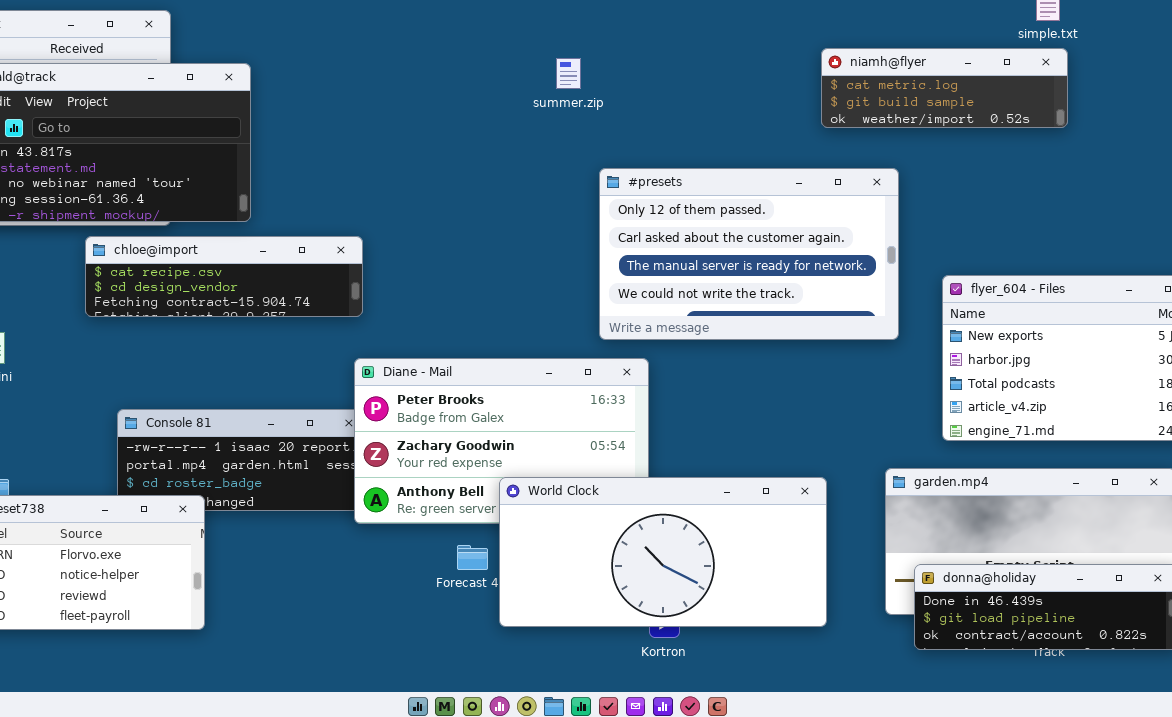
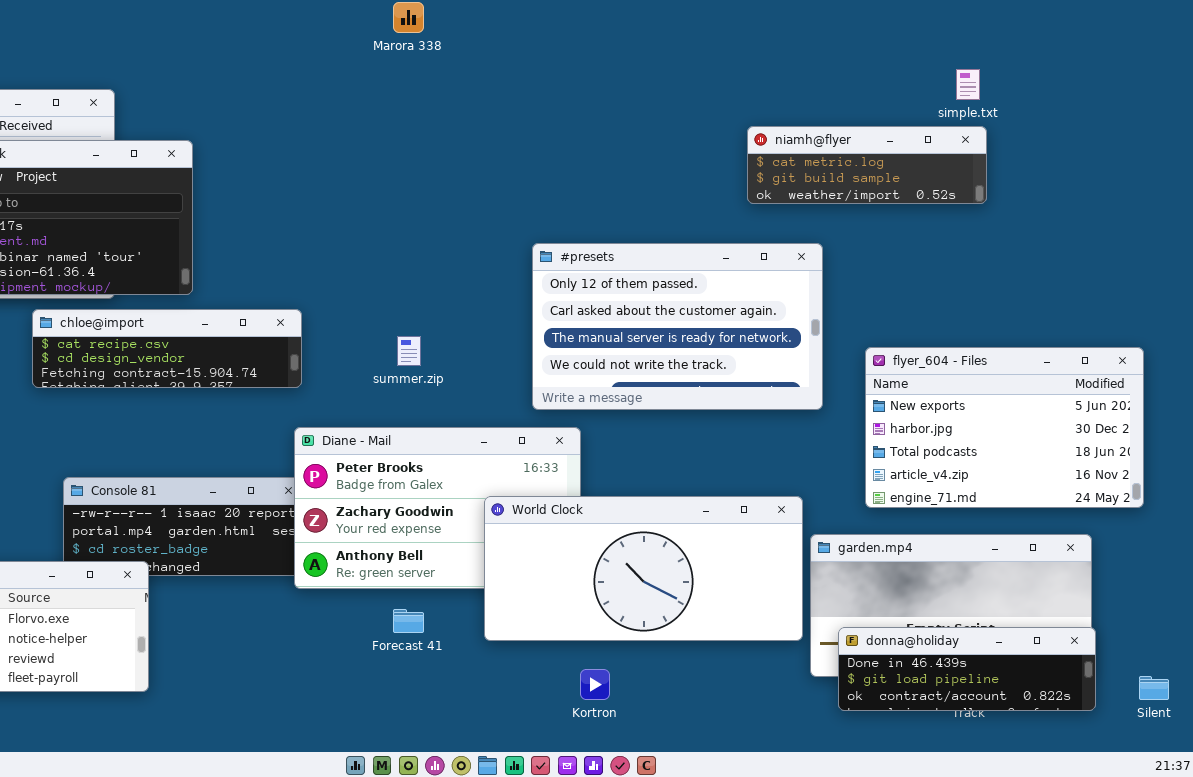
summer.zip: [556,58,581,89] -> [397,336,421,366], moved
World Clock: [499,477,827,627] -> [484,496,803,641], moved

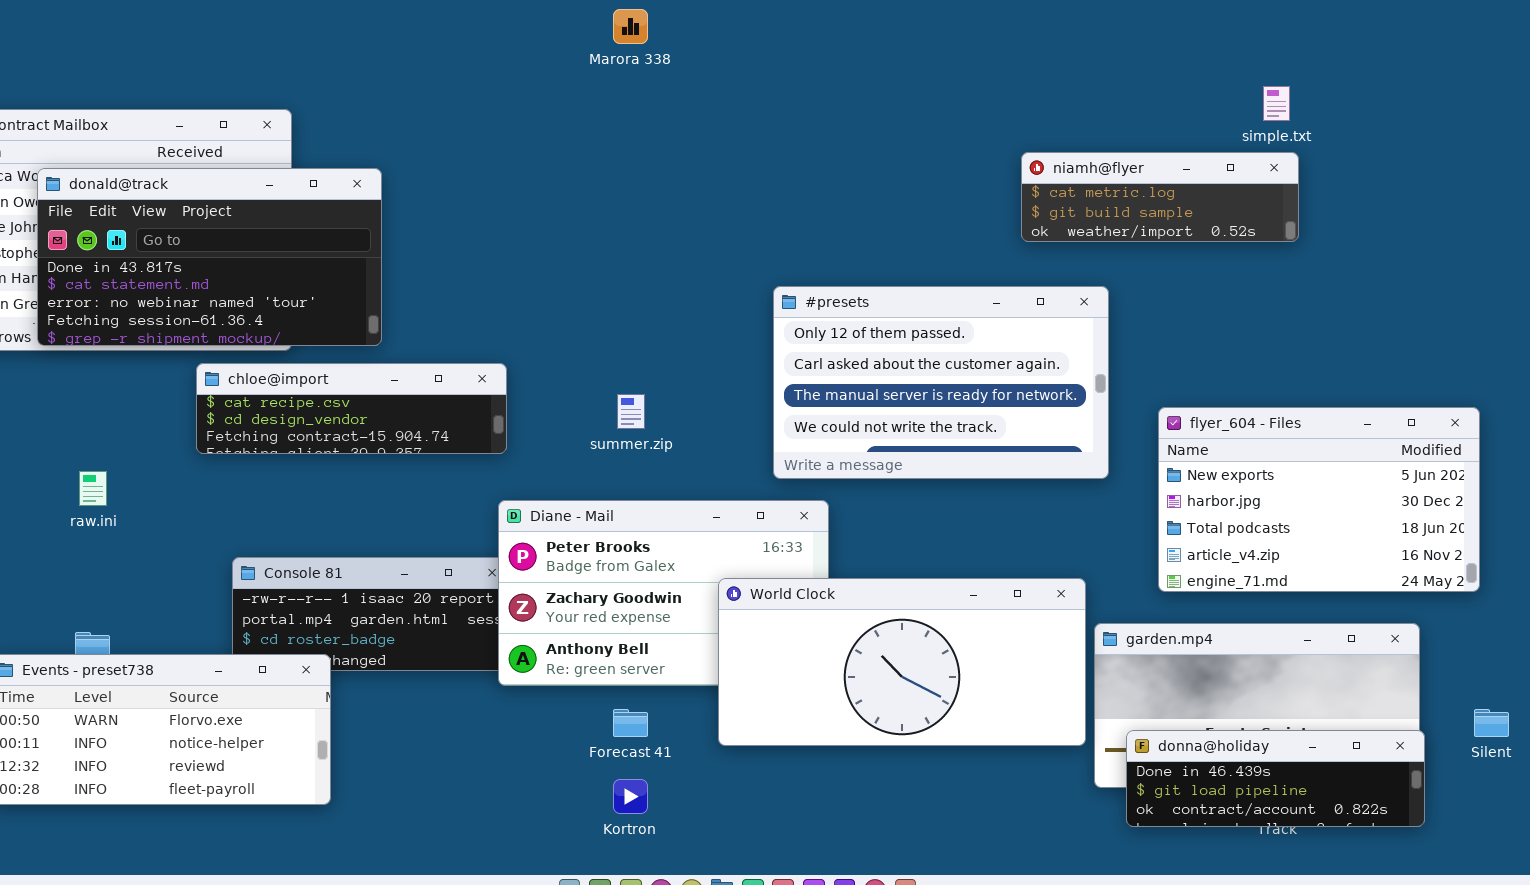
Kortron: [580,669,610,700] -> [613,779,648,814], moved
Silent: [1139,676,1169,700] -> [1474,709,1509,737], moved

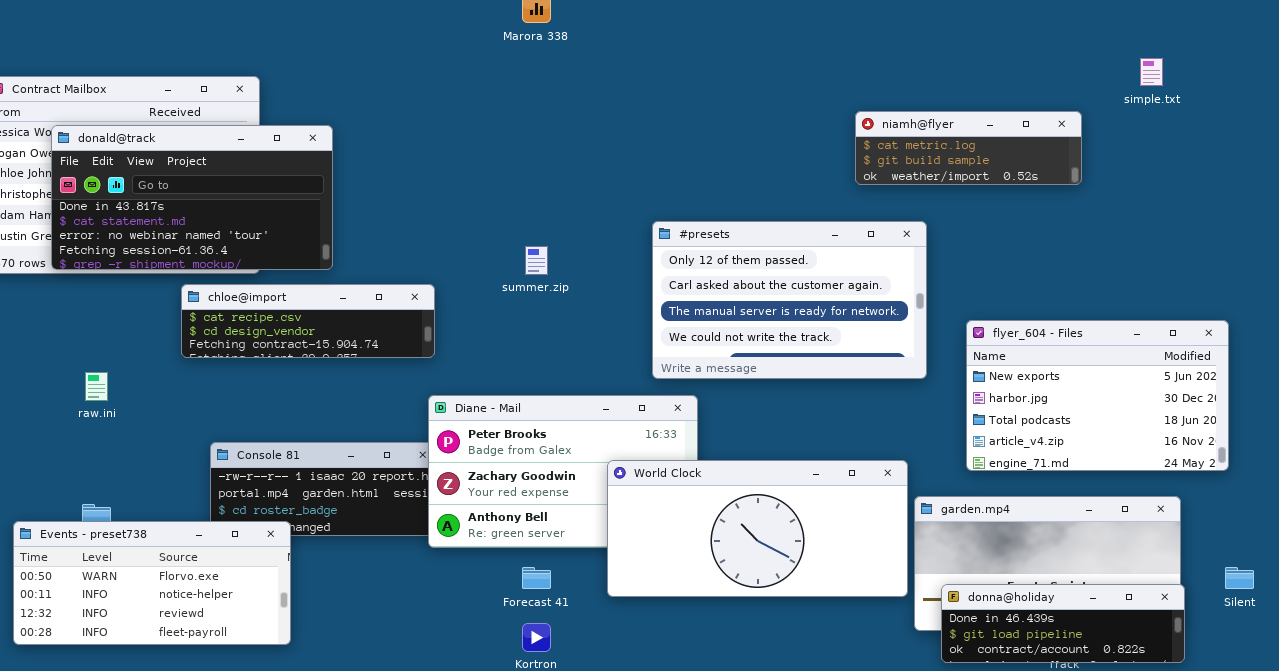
simple.txt: [1263,86,1290,121] -> [1140,58,1163,86], moved
summer.zip: [617,394,645,429] -> [525,246,548,275], moved

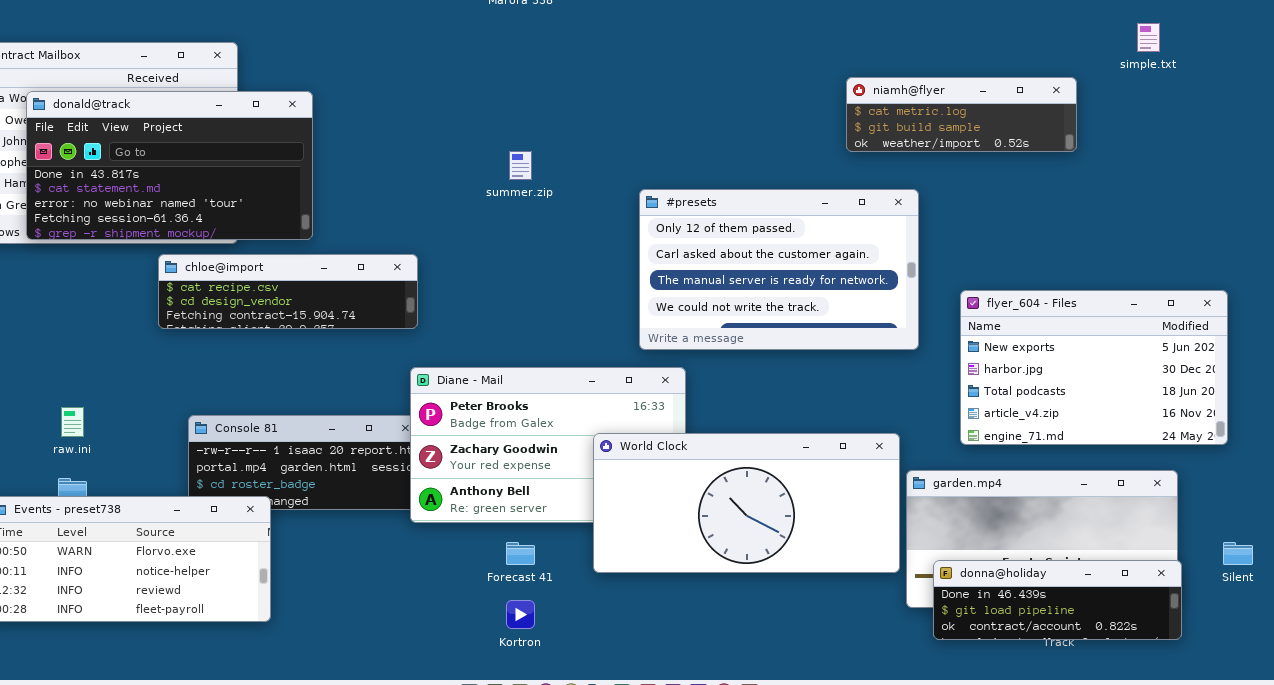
summer.zip: [525,246,548,275] -> [509,151,532,180], moved
raw.ini: [85,372,108,401] -> [61,407,84,437], moved

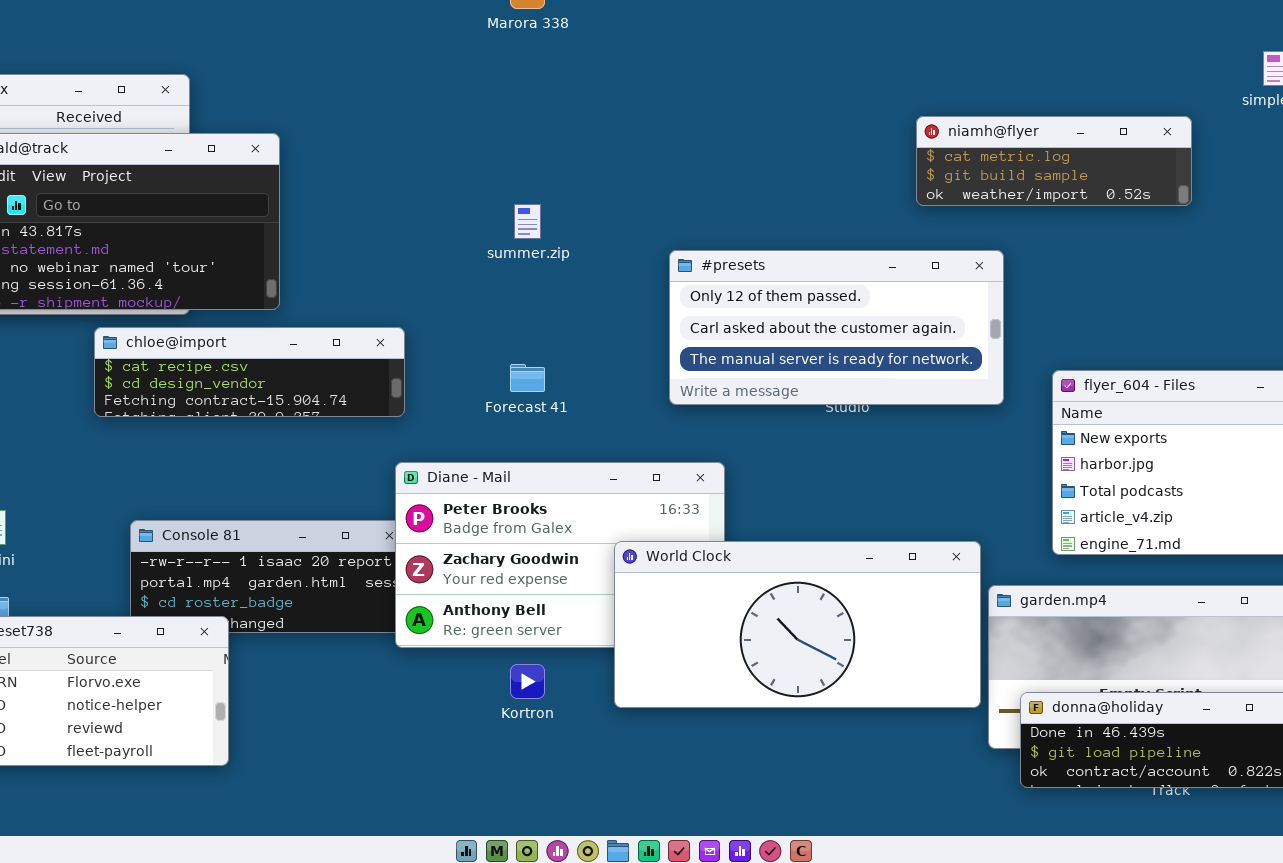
#presets: [639,189,919,350] -> [669,250,1004,405], resized
Forecast 41: [506,542,535,565] -> [510,364,545,392], moved
Kortron: [506,600,535,629] -> [510,664,545,699], moved

